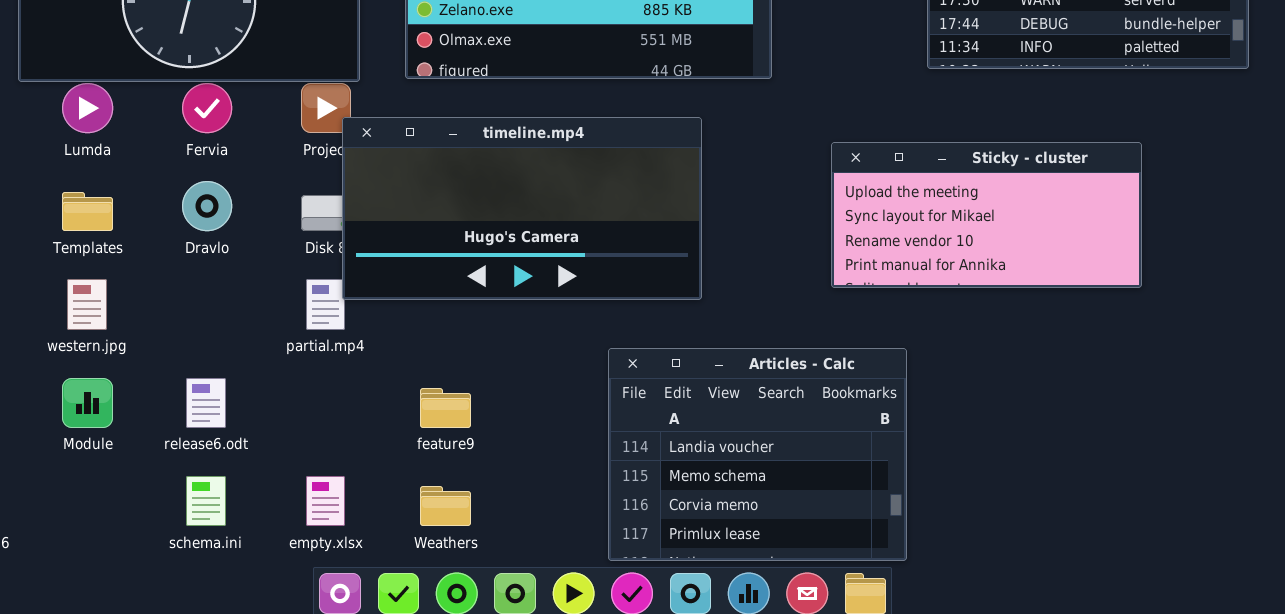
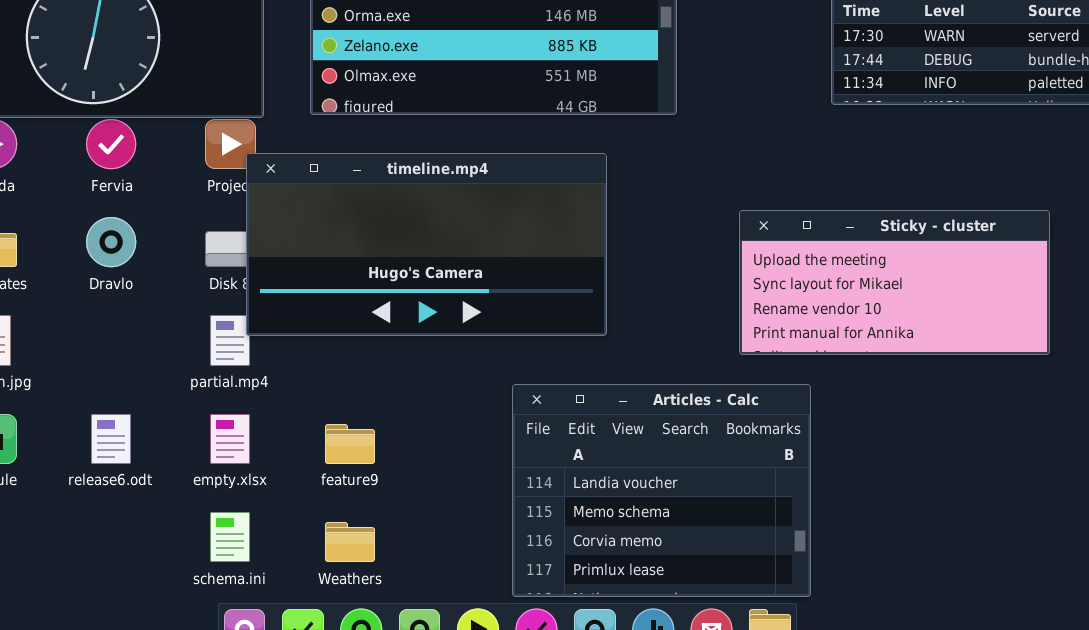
Sticky - cluster: [831,142,1142,288] -> [739,210,1050,355], moved
schema.ini: [186,476,226,526] -> [210,512,250,562], moved
empty.xlsx: [306,476,345,526] -> [210,414,250,464], moved

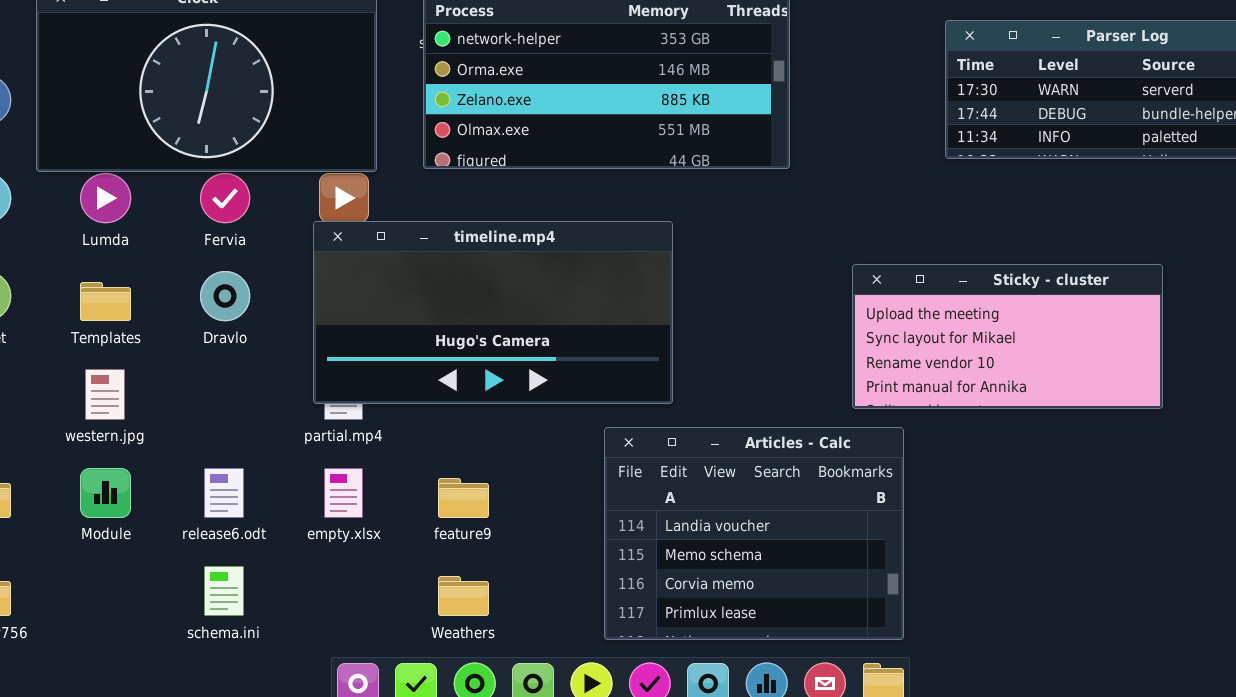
timeline.mp4: [246,153,607,336] -> [313,221,673,404], moved
Articles - Calc: [512,384,811,597] -> [604,427,904,640], moved
schema.ini: [210,512,250,562] -> [204,566,244,616], moved

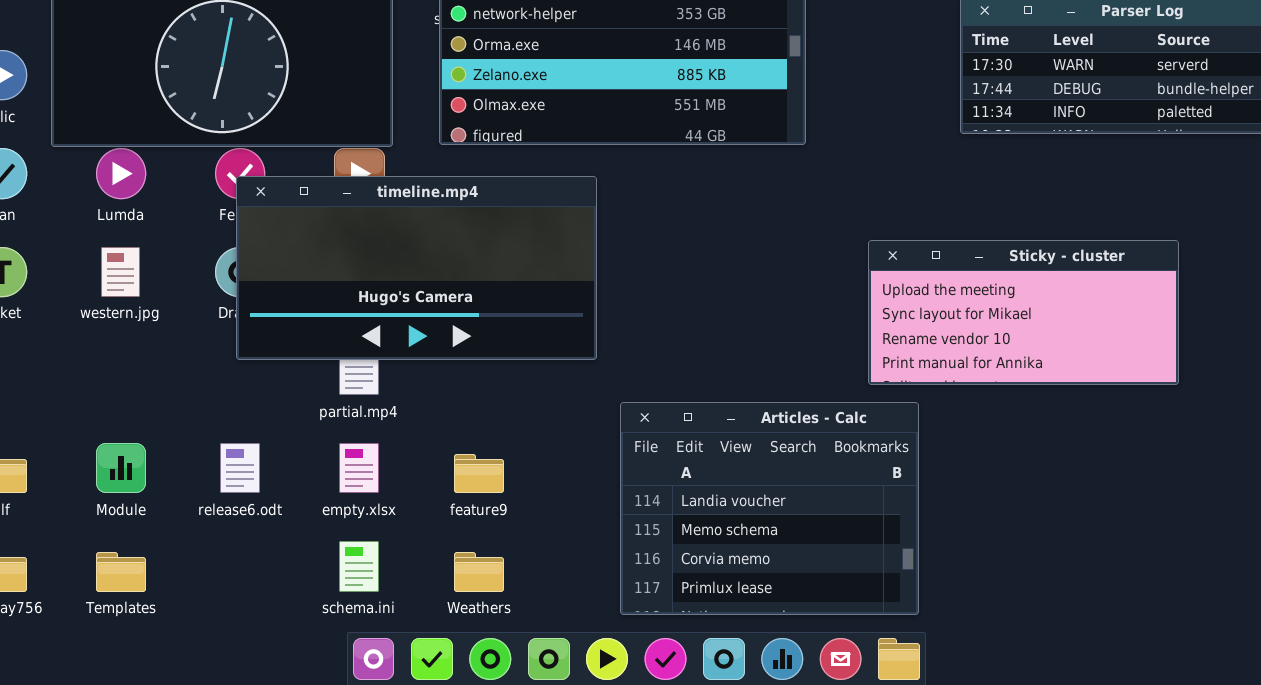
timeline.mp4: [313,221,673,404] -> [236,176,597,360], moved
Templates: [80,282,131,321] -> [96,552,146,592], moved
western.jpg: [85,369,125,420] -> [101,247,140,297], moved
schema.ini: [204,566,244,616] -> [339,541,379,592], moved

